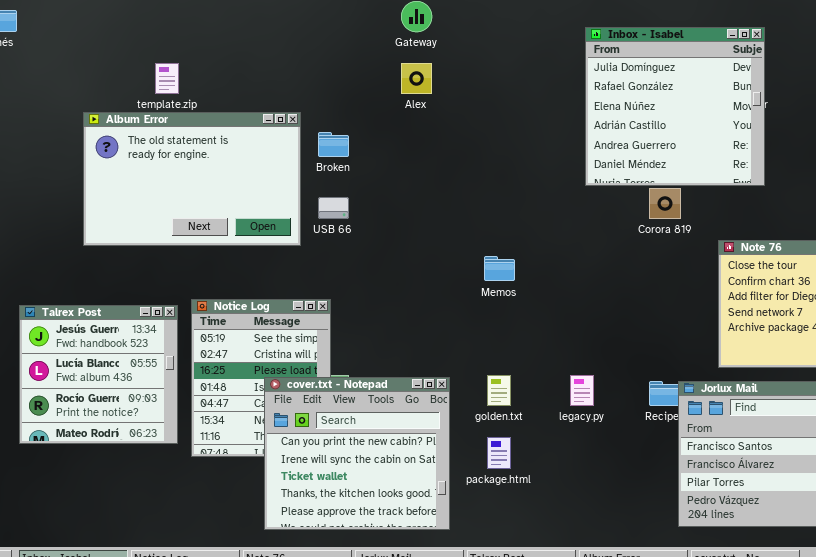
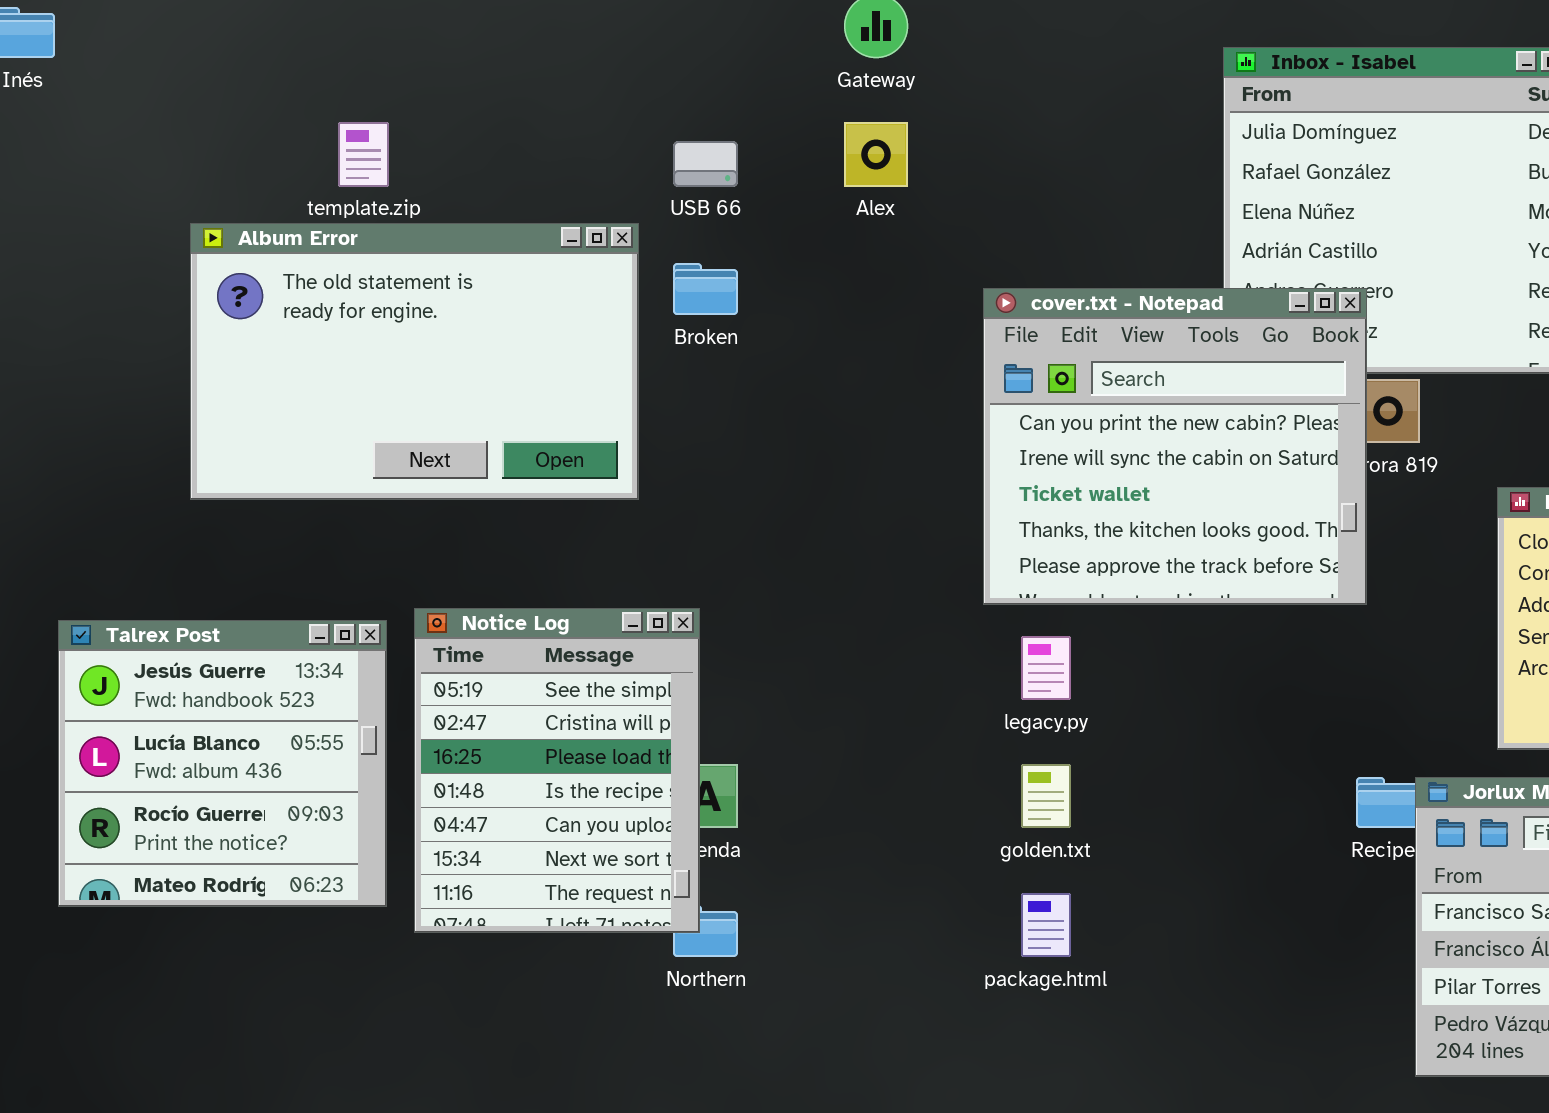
USB 66: [318,197,349,219] -> [673,141,738,187], moved
legacy.py: [570,375,594,406] -> [1021,636,1071,700], moved
cover.txt - Notepad: [264,377,450,530] -> [983,288,1367,605], moved

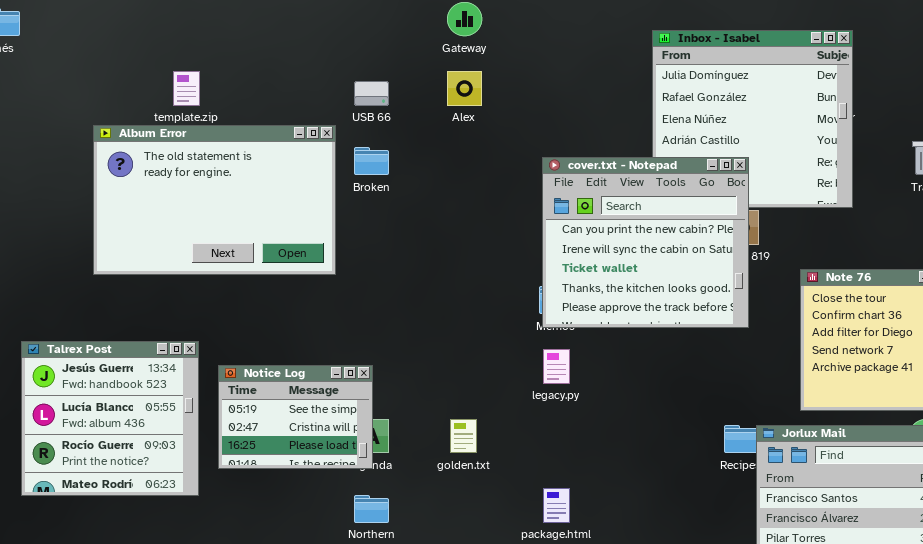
cover.txt - Notepad: [983,288,1367,605] -> [542,157,749,328], moved
Notice Log: [414,608,700,933] -> [218,365,373,469], moved, resized
golden.txt: [1021,764,1071,828] -> [450,419,477,453], moved

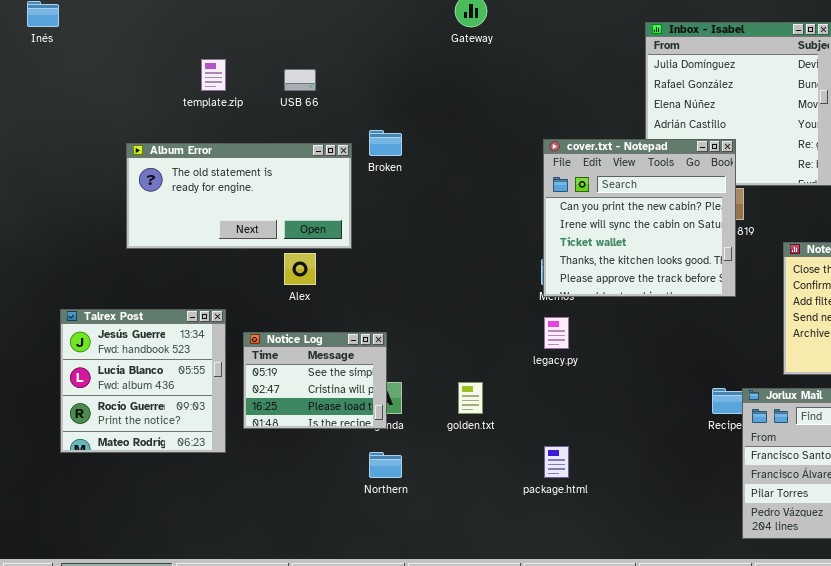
Alex: [447,71,482,106] -> [284,253,316,285], moved
USB 66: [354,81,389,106] -> [284,69,316,91], moved
Album Error: [93,125,336,275] -> [126,143,352,249], resized

